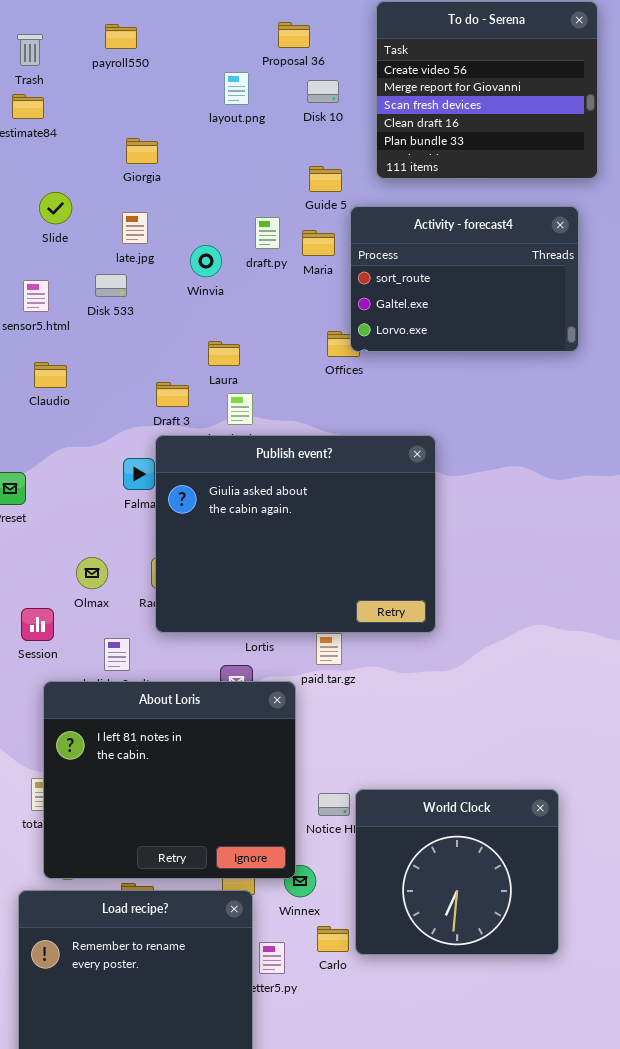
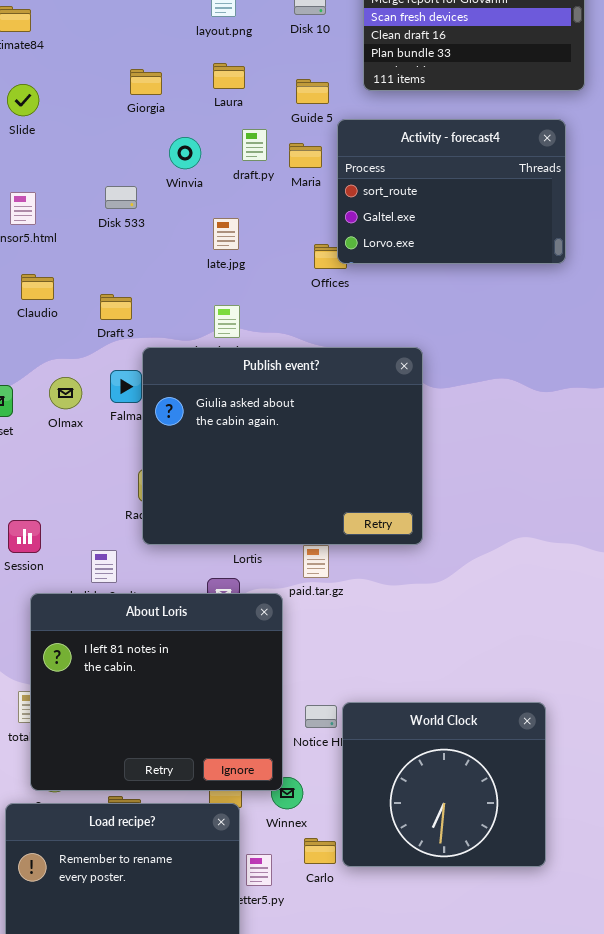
Giorgia: [126,138,158,164] -> [130,69,162,95], moved
Slide: [39,192,72,224] -> [7,84,39,116], moved
late.jpg: [122,212,148,244] -> [213,218,239,250], moved
Winvia: [190,245,222,277] -> [169,137,201,169], moved
Disk 533: [95,274,127,297] -> [105,186,137,209], moved
Laura: [208,341,240,366] -> [213,63,245,89], moved
Draft 3: [156,382,189,407] -> [100,294,132,320], moved
Olmax: [76,557,108,589] -> [49,377,82,409], moved

